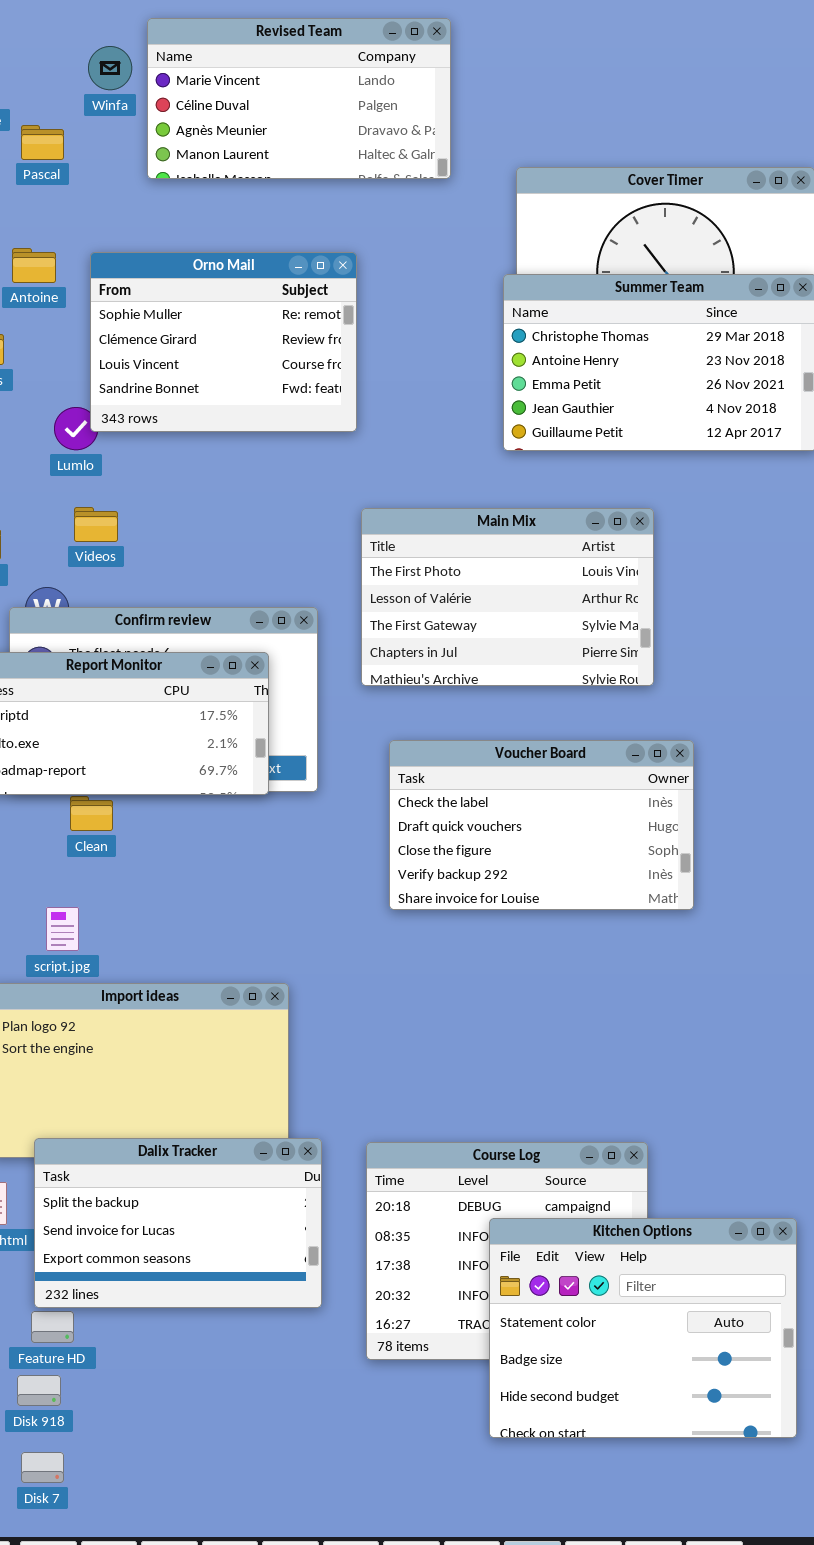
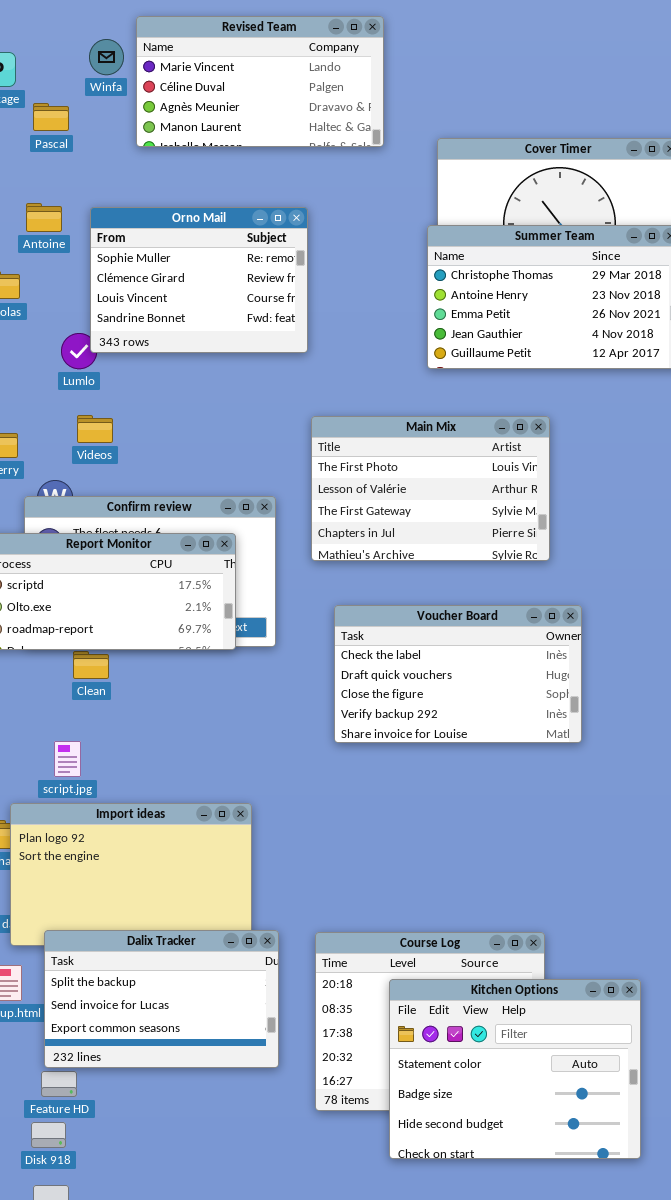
Kitchen Options: [489,1218,797,1438] -> [389,979,641,1159], moved

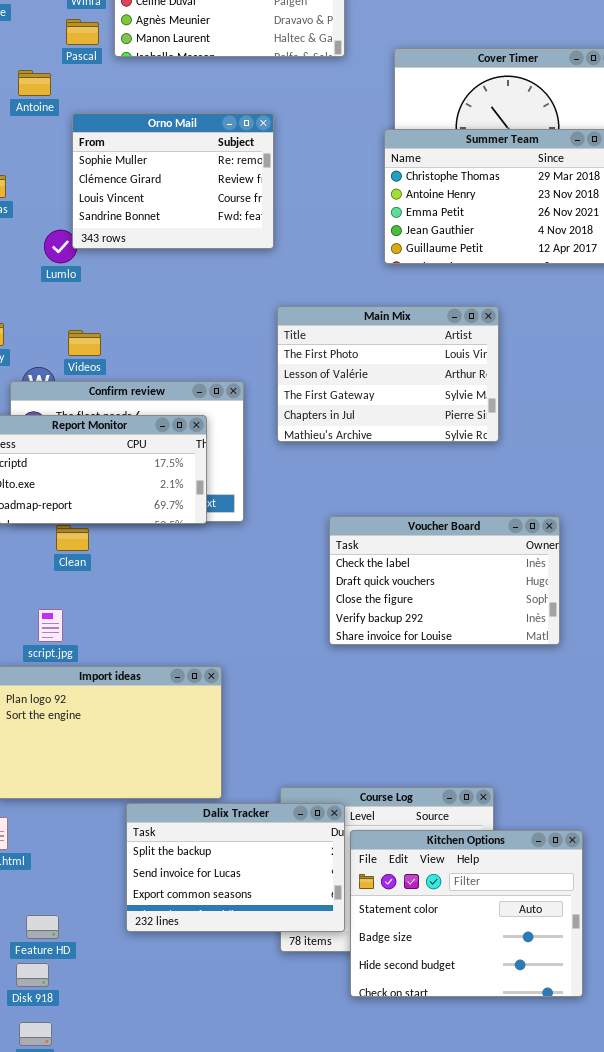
Pascal: [33,103,69,131] -> [66,19,99,45], moved
Antoine: [26,203,62,232] -> [18,70,51,96], moved
Videos: [77,415,113,443] -> [68,330,101,356], moved
Voucher Board: [334,605,582,743] -> [329,516,560,645], moved
Dalix Tracker: [44,930,279,1068] -> [126,803,345,932], moved

